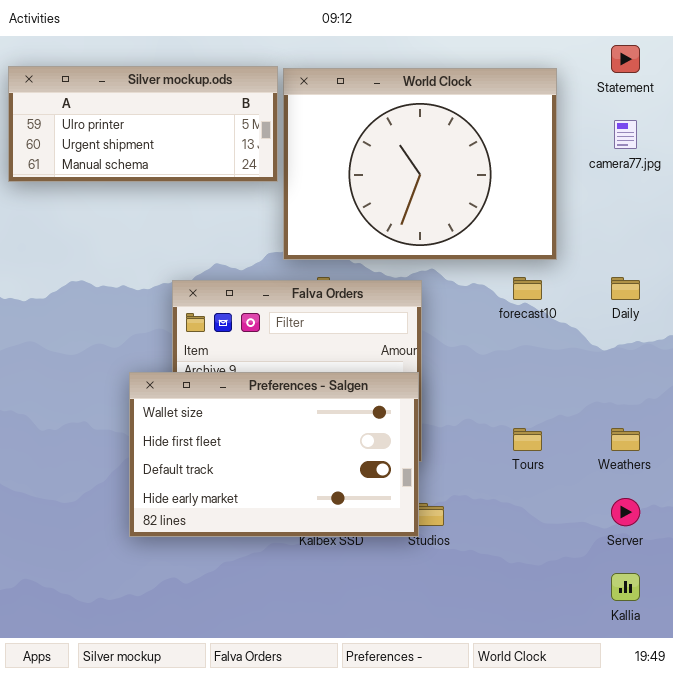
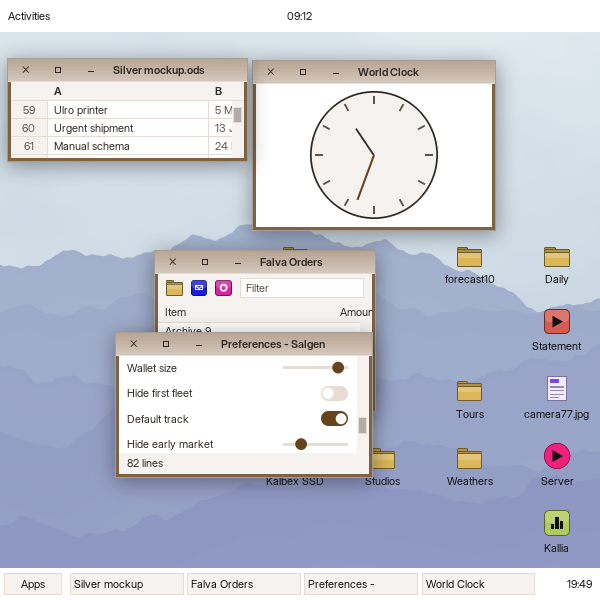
Statement: [611,45,640,73] -> [544,309,570,334], moved
camera77.jpg: [614,120,637,149] -> [547,376,567,401], moved
Weathers: [611,428,640,451] -> [457,448,482,469], moved

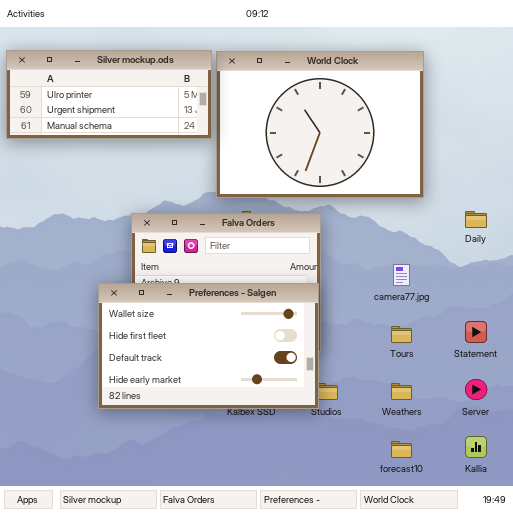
forecast10: [457,247,482,267] -> [391,441,412,458], moved
Statement: [544,309,570,334] -> [465,321,487,343], moved
camera77.jpg: [547,376,567,401] -> [393,264,410,286], moved

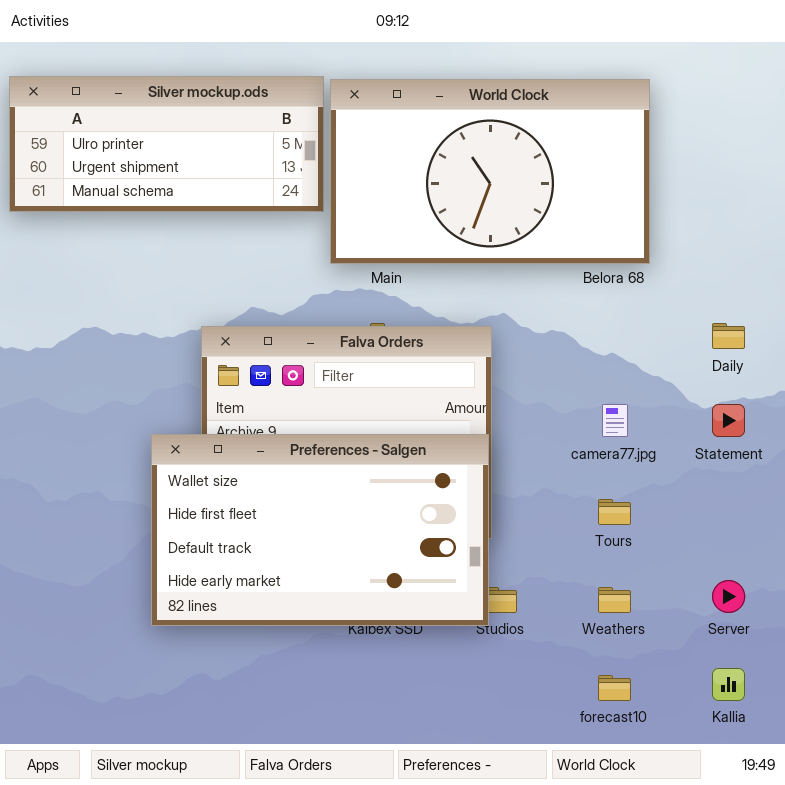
World Clock: [216,51,424,198] -> [330,79,650,264], resized
Statement: [465,321,487,343] -> [712,404,745,437], moved

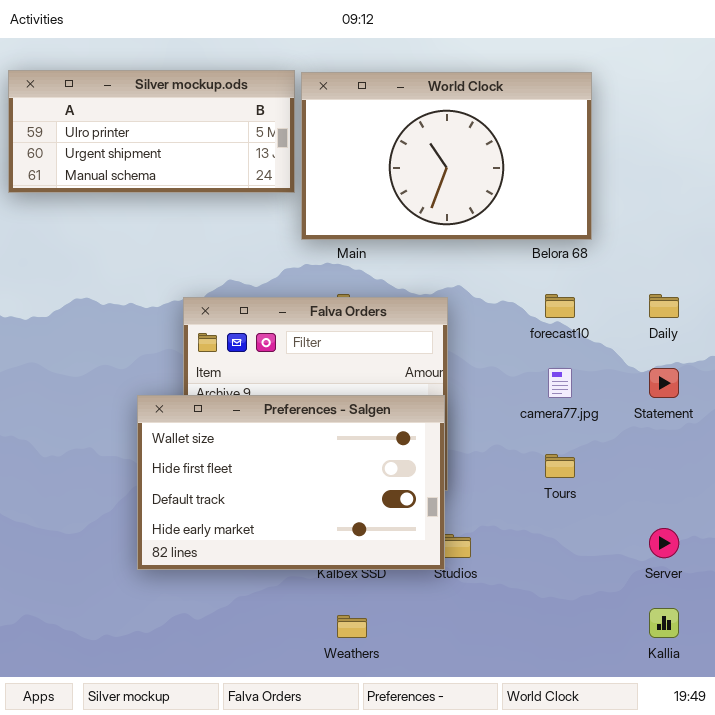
Weathers: [598,587,631,613] -> [337,615,367,638], moved
forecast10: [598,675,631,701] -> [545,294,575,318], moved

